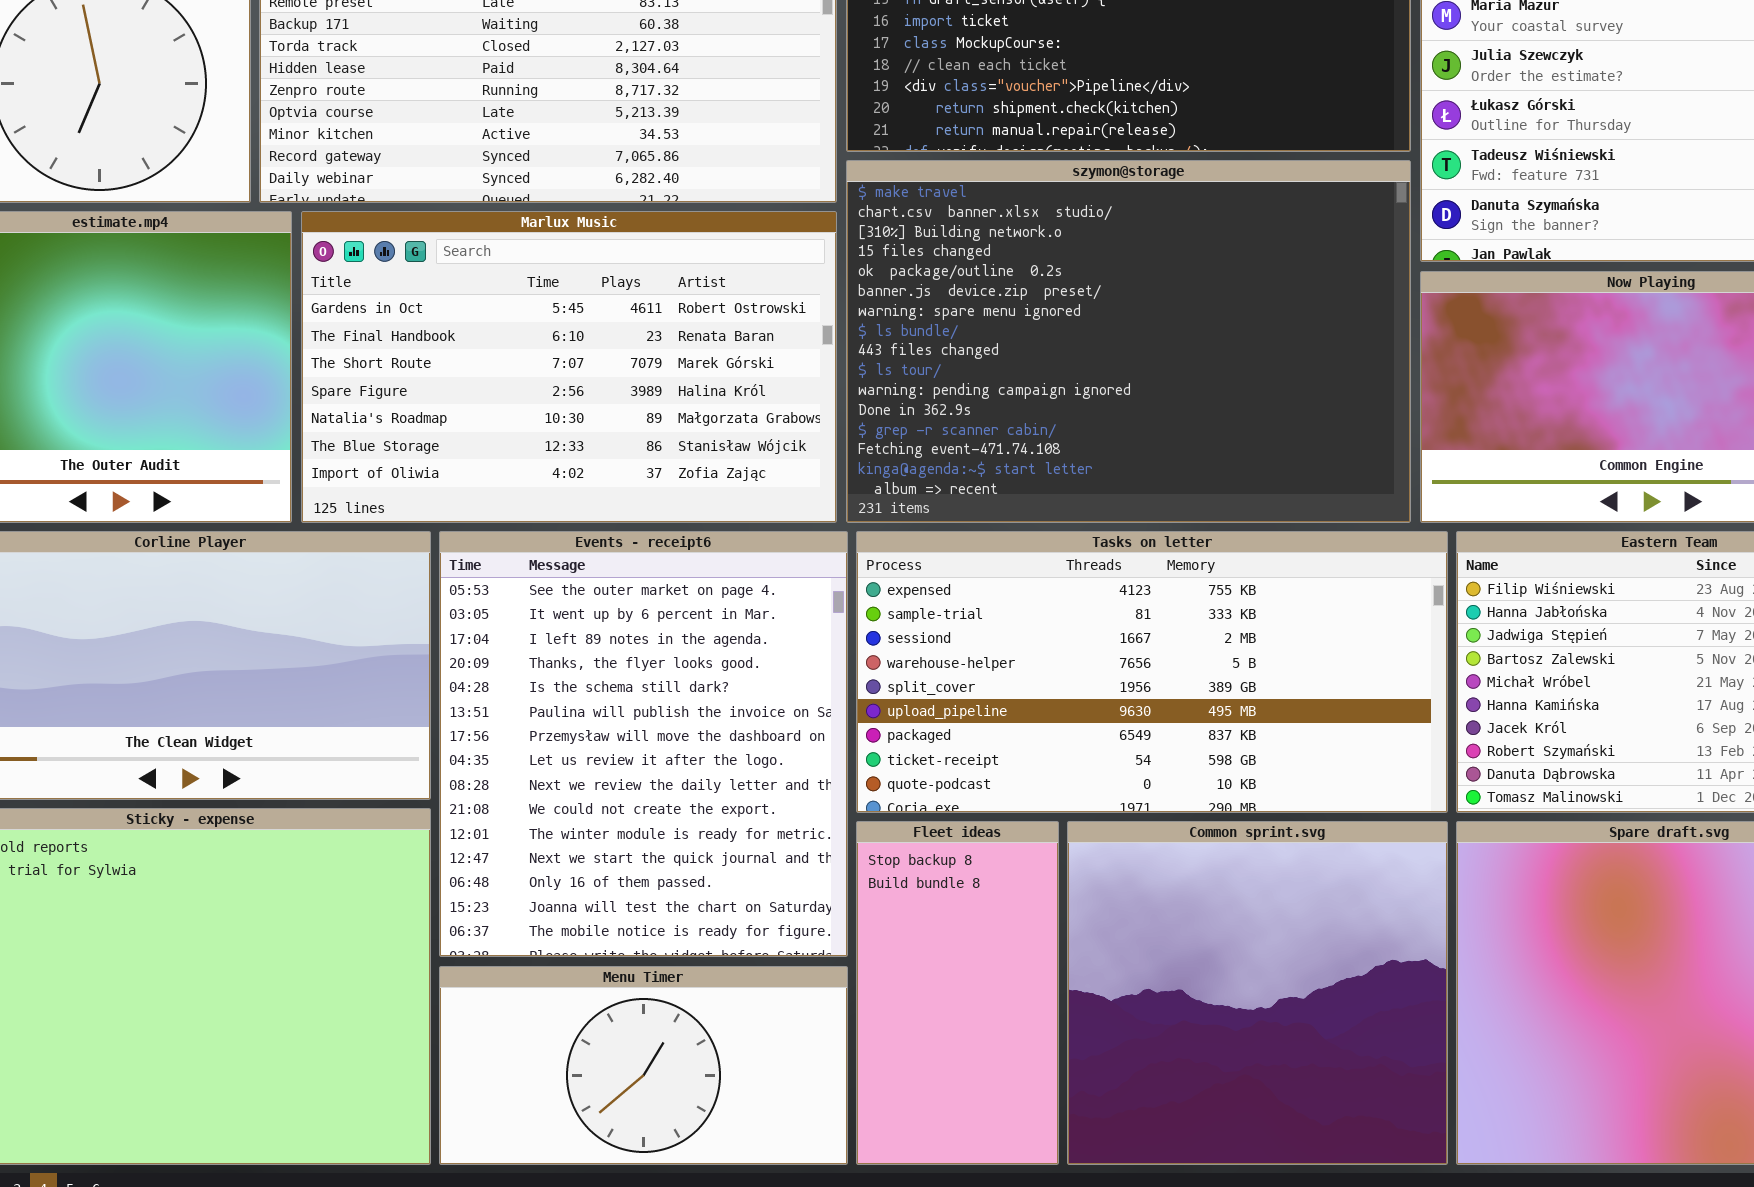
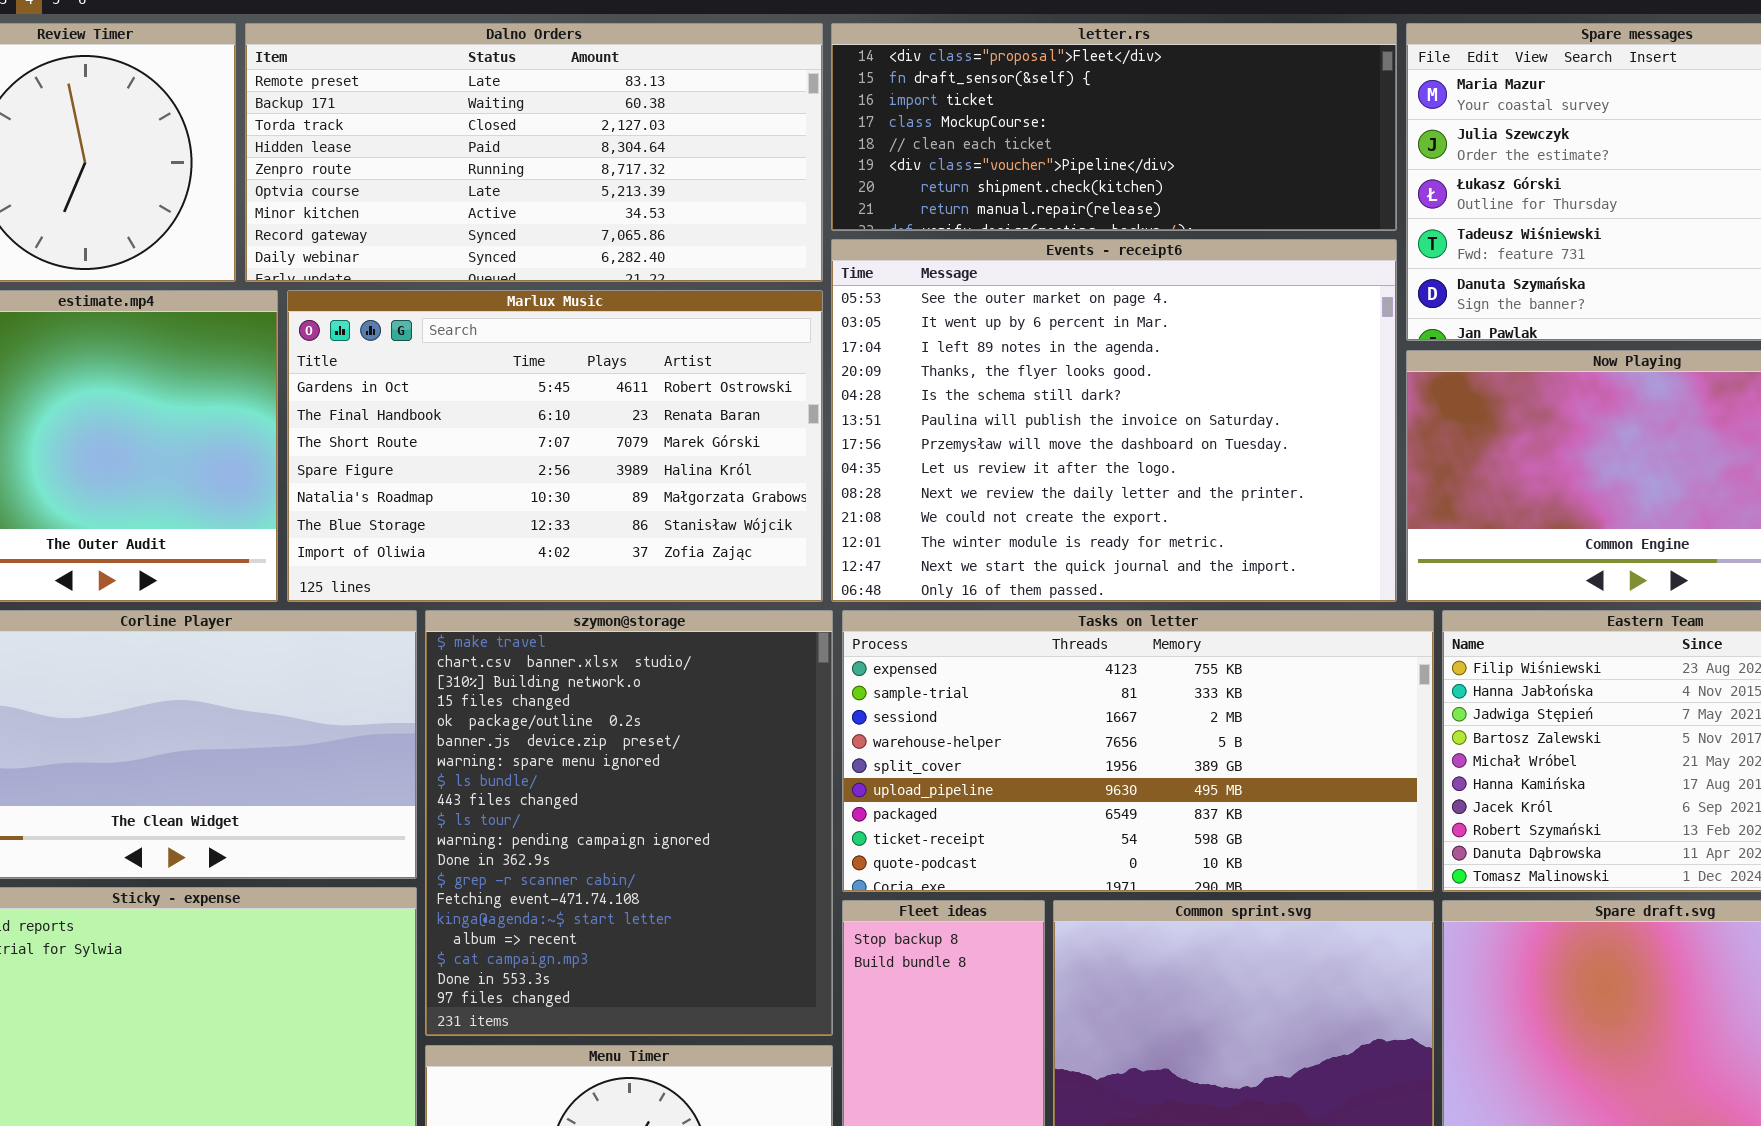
szymon@storage: [846,160,1411,523] -> [425,610,833,1036], moved, resized
Events - receipt6: [439,531,848,957] -> [831,239,1397,602], moved, resized

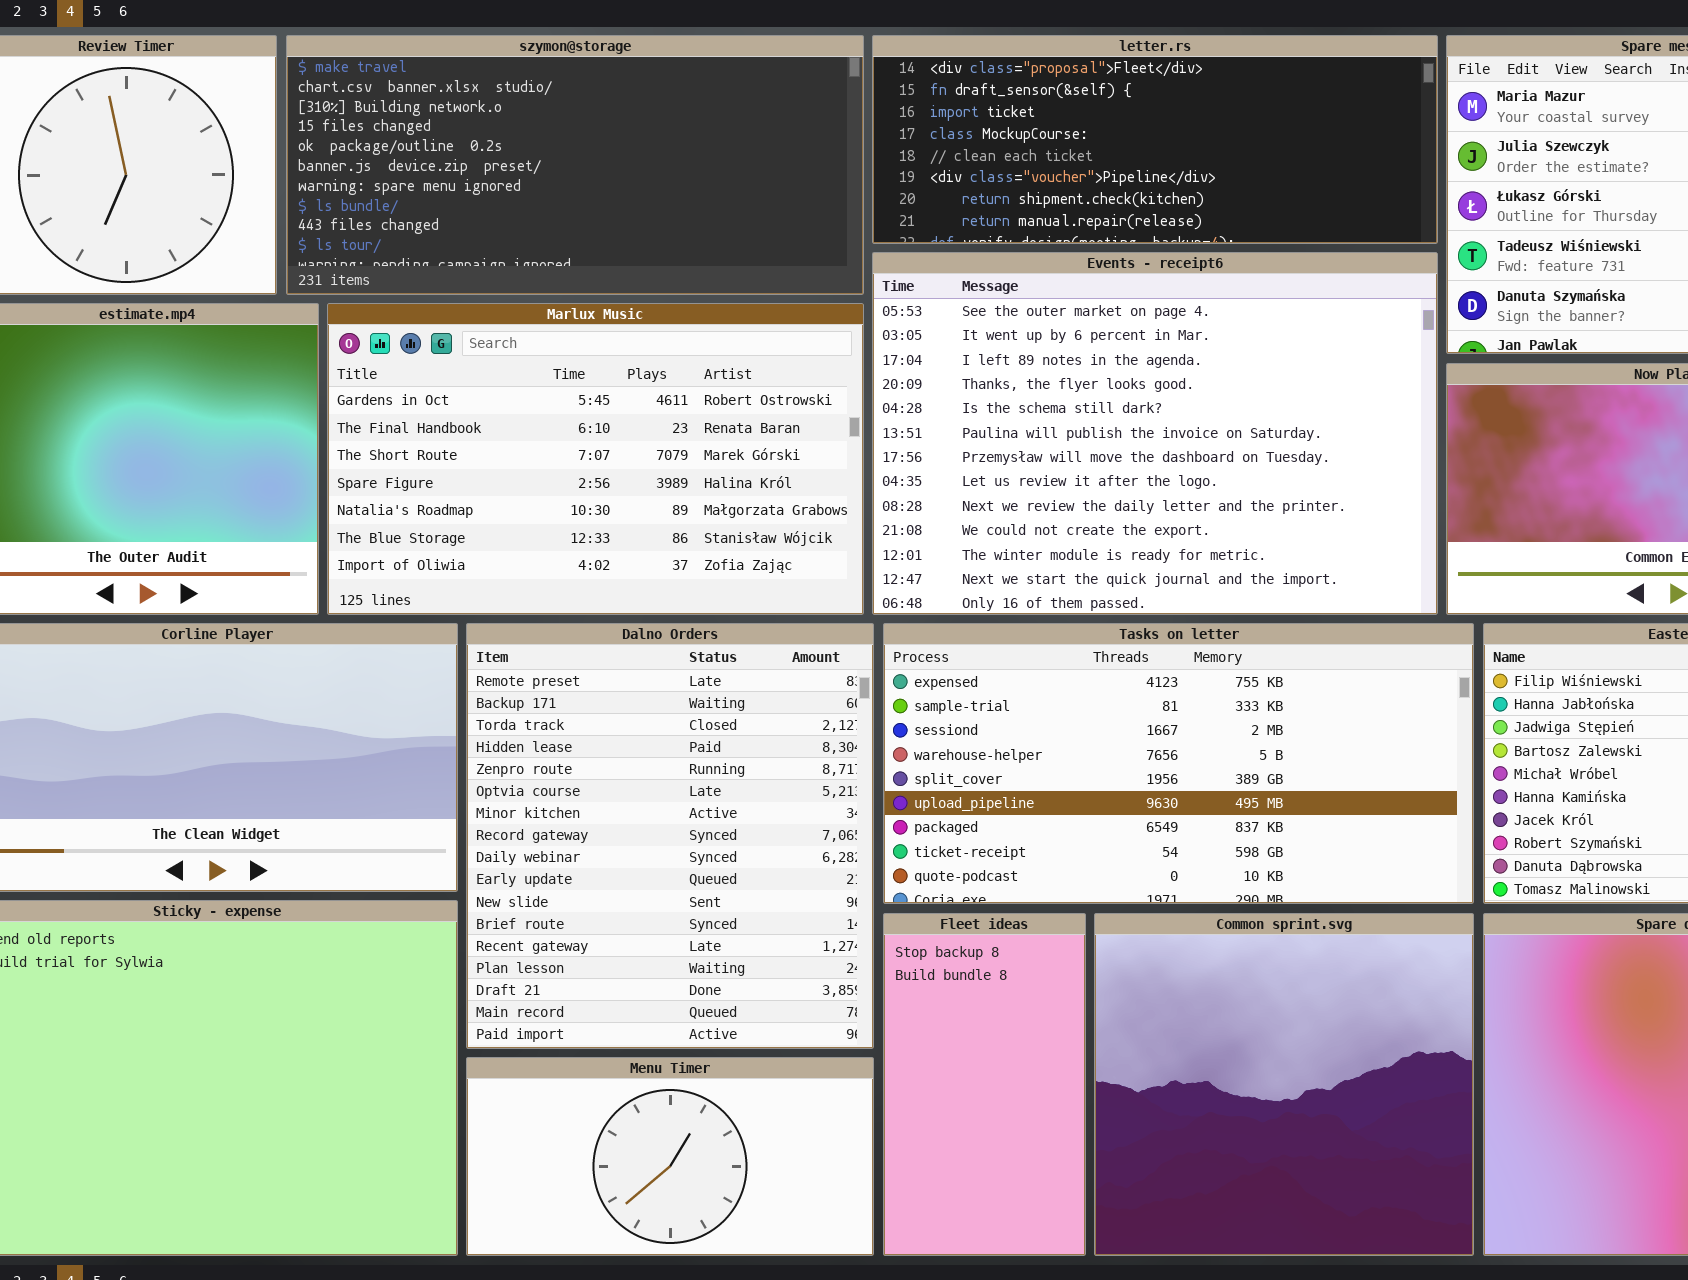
Dalno Orders: [245,23,823,282] -> [466,623,874,1049], moved, resized
szymon@storage: [425,610,833,1036] -> [286,35,864,295], moved, resized

